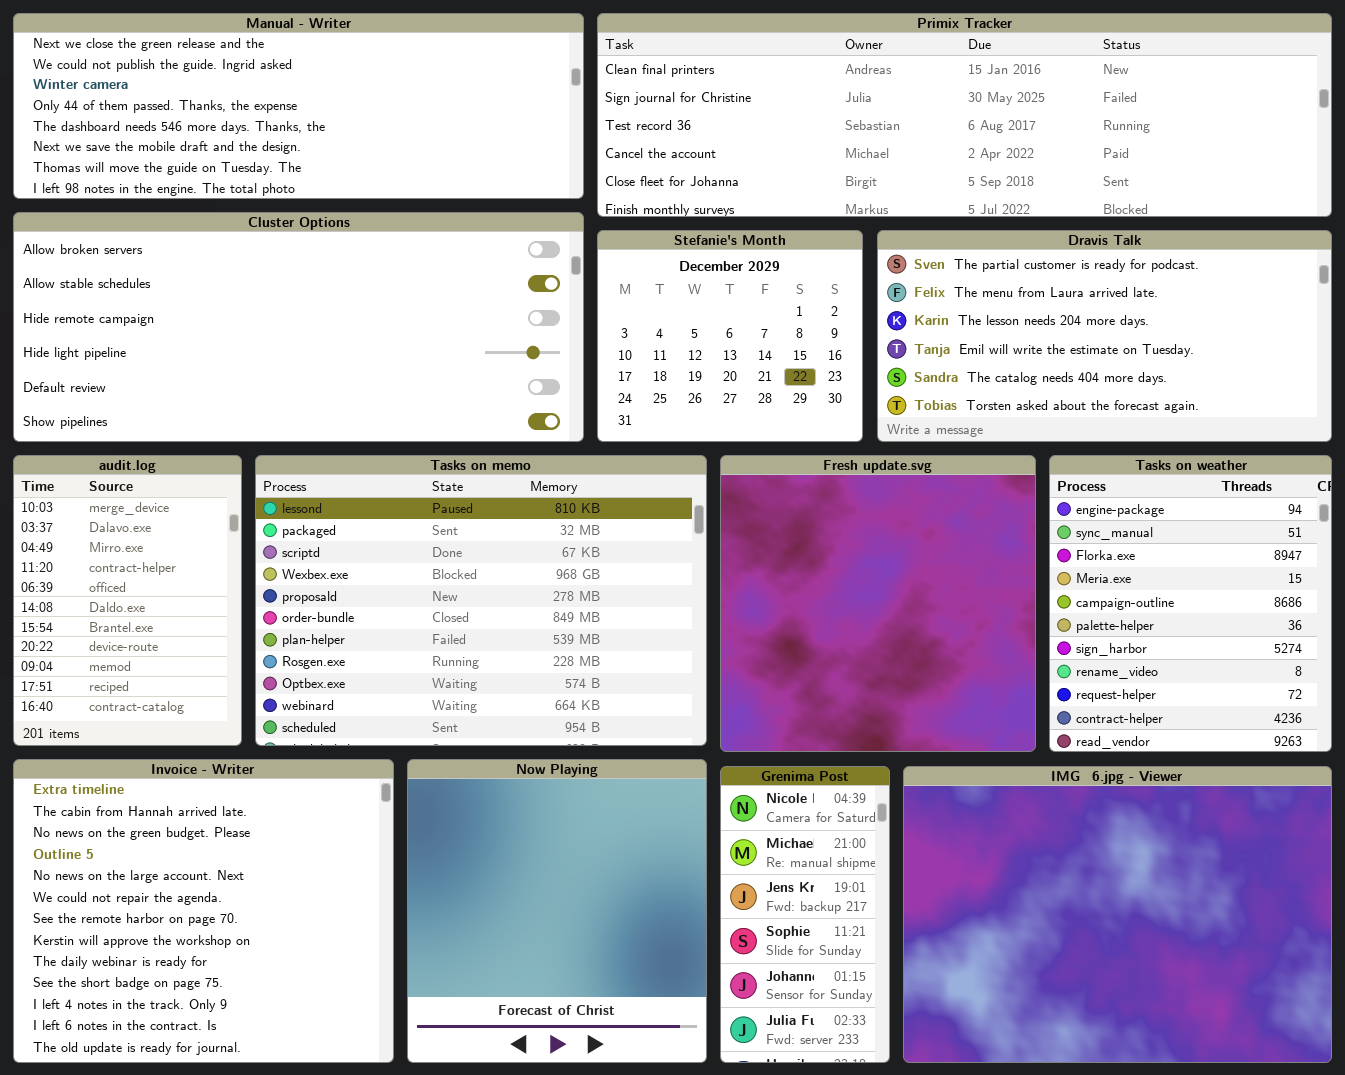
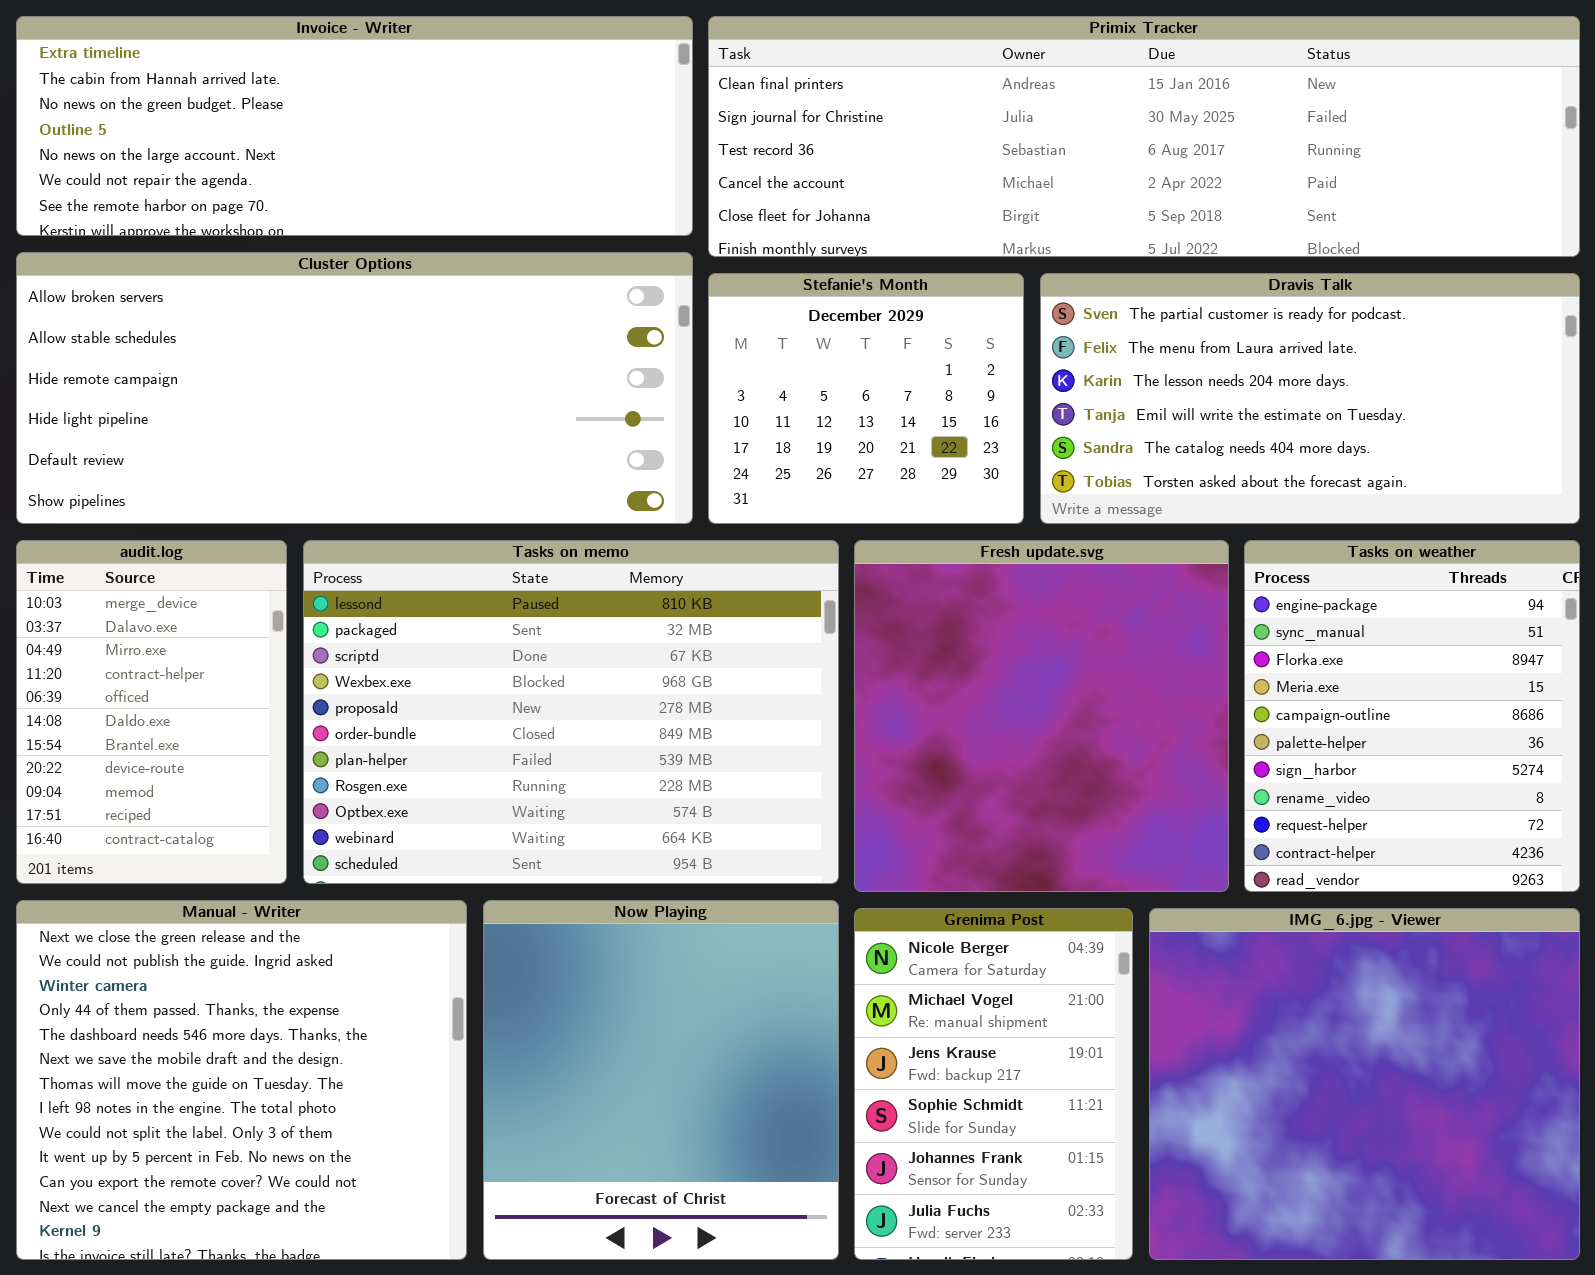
Manual - Writer: [13,13,584,199] -> [16,900,467,1260], moved, resized
Invoice - Writer: [13,759,394,1063] -> [16,16,693,236], moved, resized
Grenima Post: [720,766,890,1063] -> [854,908,1133,1260], resized
IMG_6.jpg - Viewer: [903,766,1332,1063] -> [1149,908,1580,1260], resized

